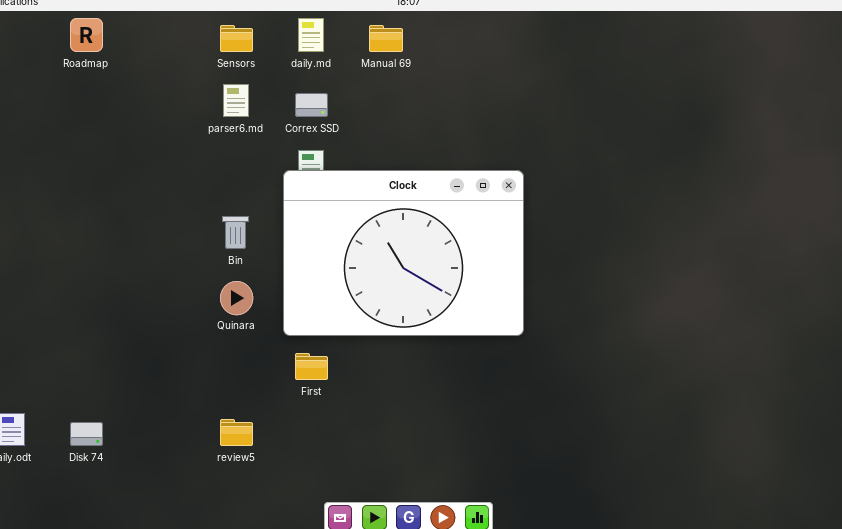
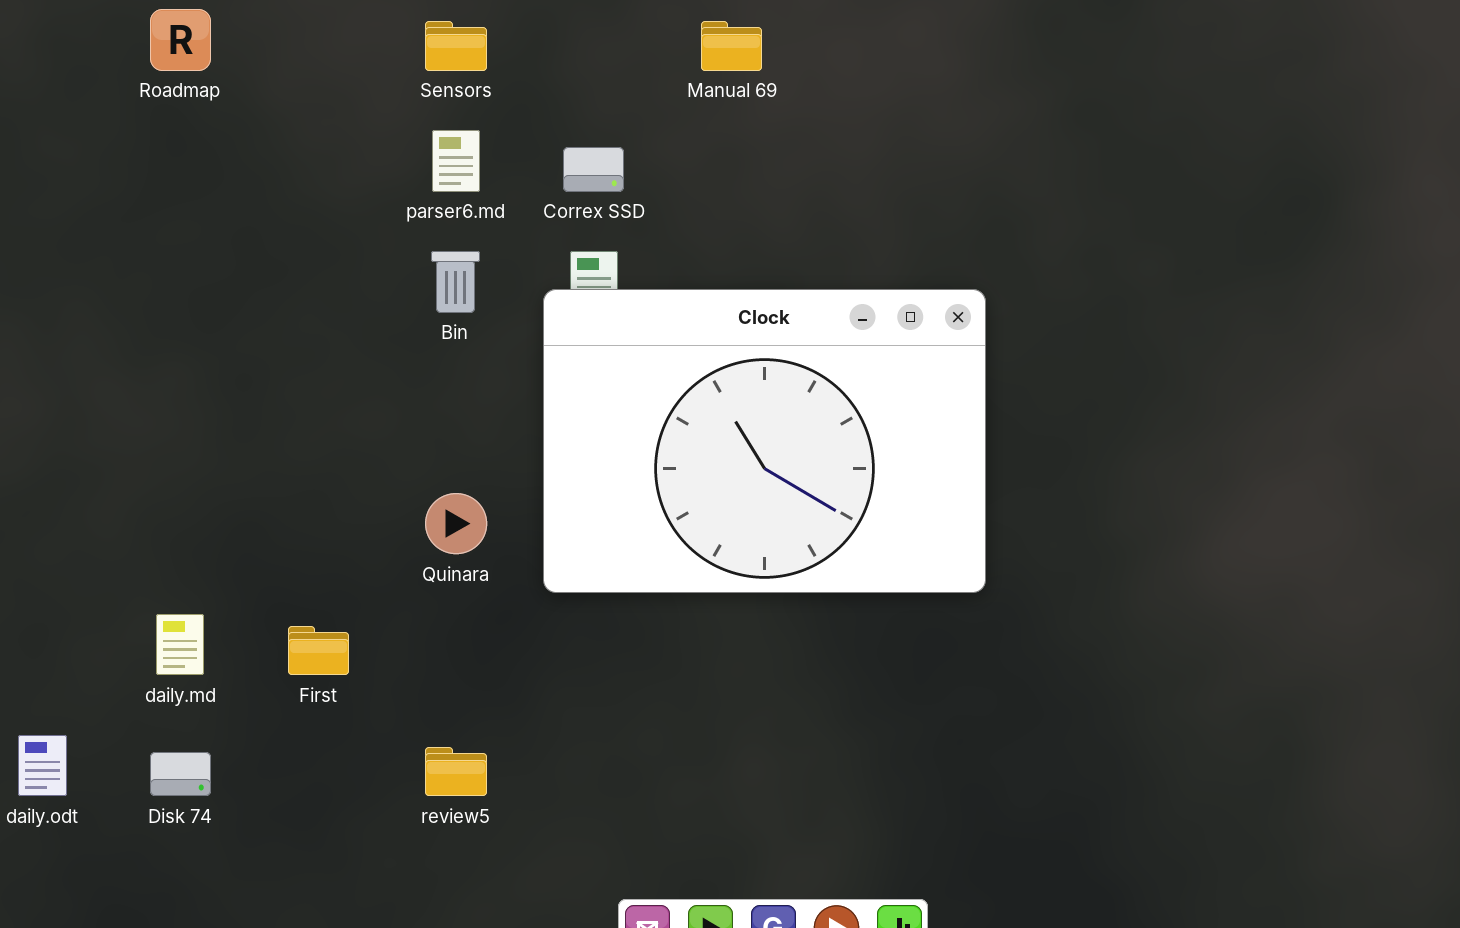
daily.md: [298,18,324,52] -> [156,614,204,675], moved
Bin: [222,216,249,249] -> [431,251,480,313], moved
First: [295,353,328,380] -> [288,626,349,675], moved

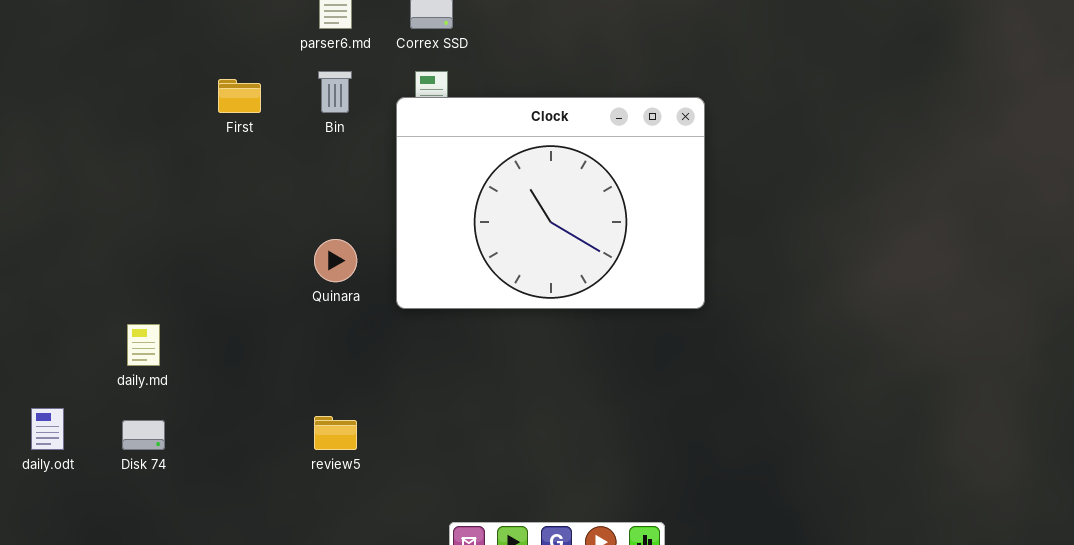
First: [288,626,349,675] -> [218,79,261,113], moved

